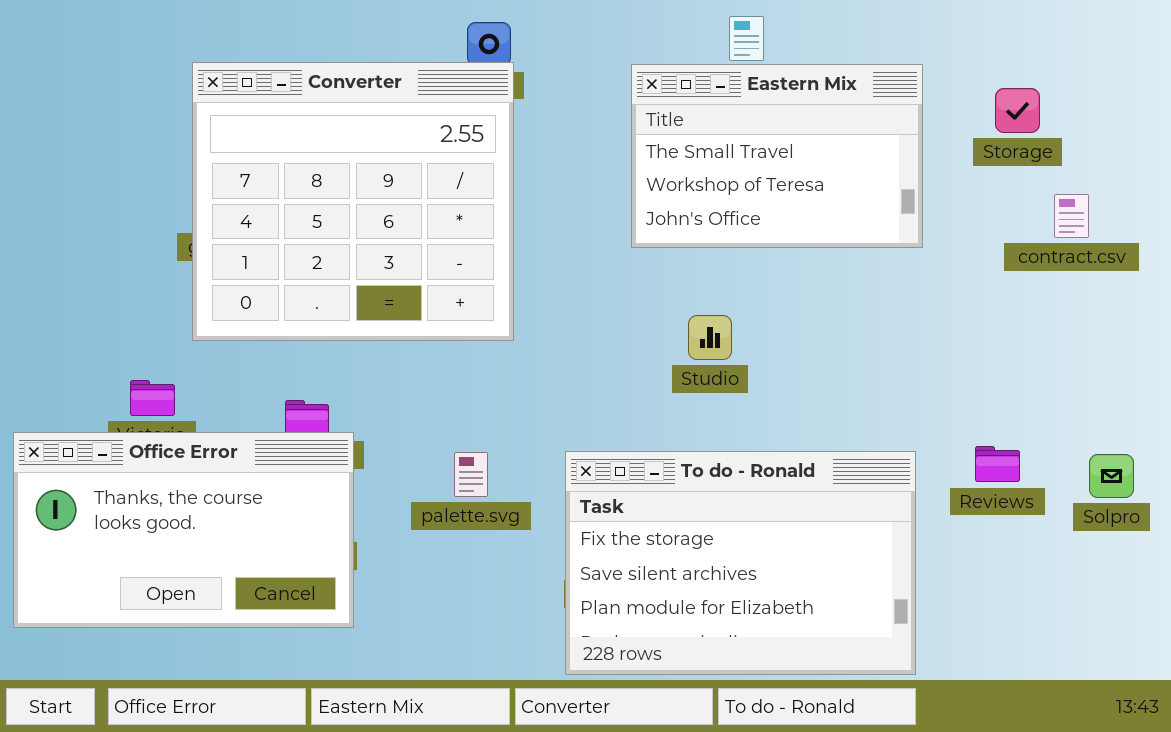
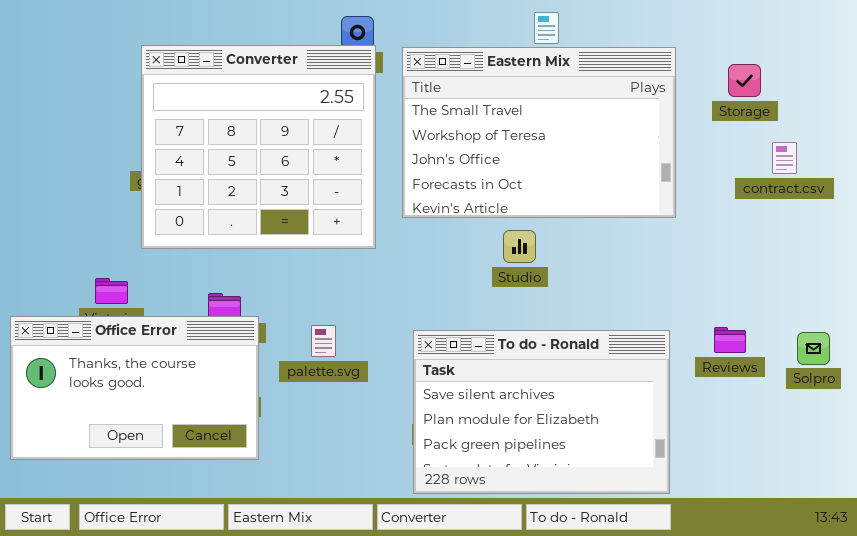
Eastern Mix: [631,64,923,248] -> [402,47,676,218], resized
To do - Ronald: [565,451,916,675] -> [413,330,670,494], scrolled down 1 row
palette.svg: [454,452,488,497] -> [311,325,336,357], moved

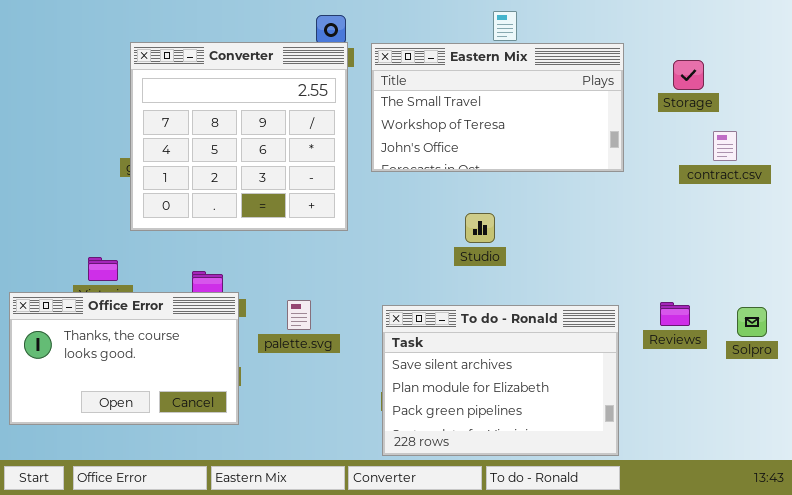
Eastern Mix: [402,47,676,218] -> [371,43,624,172], resized

